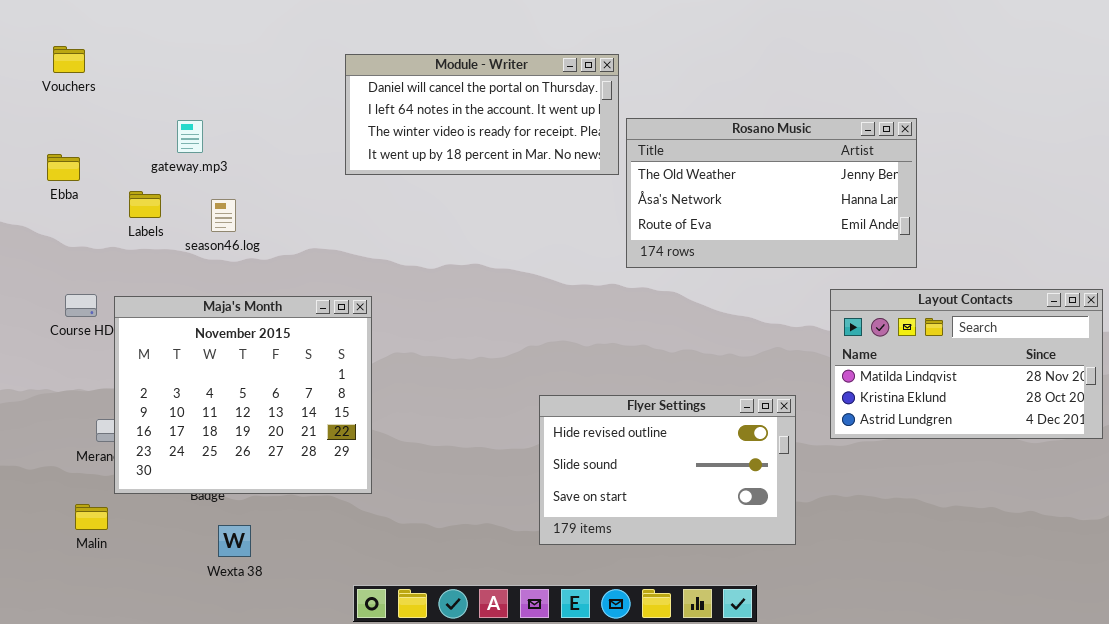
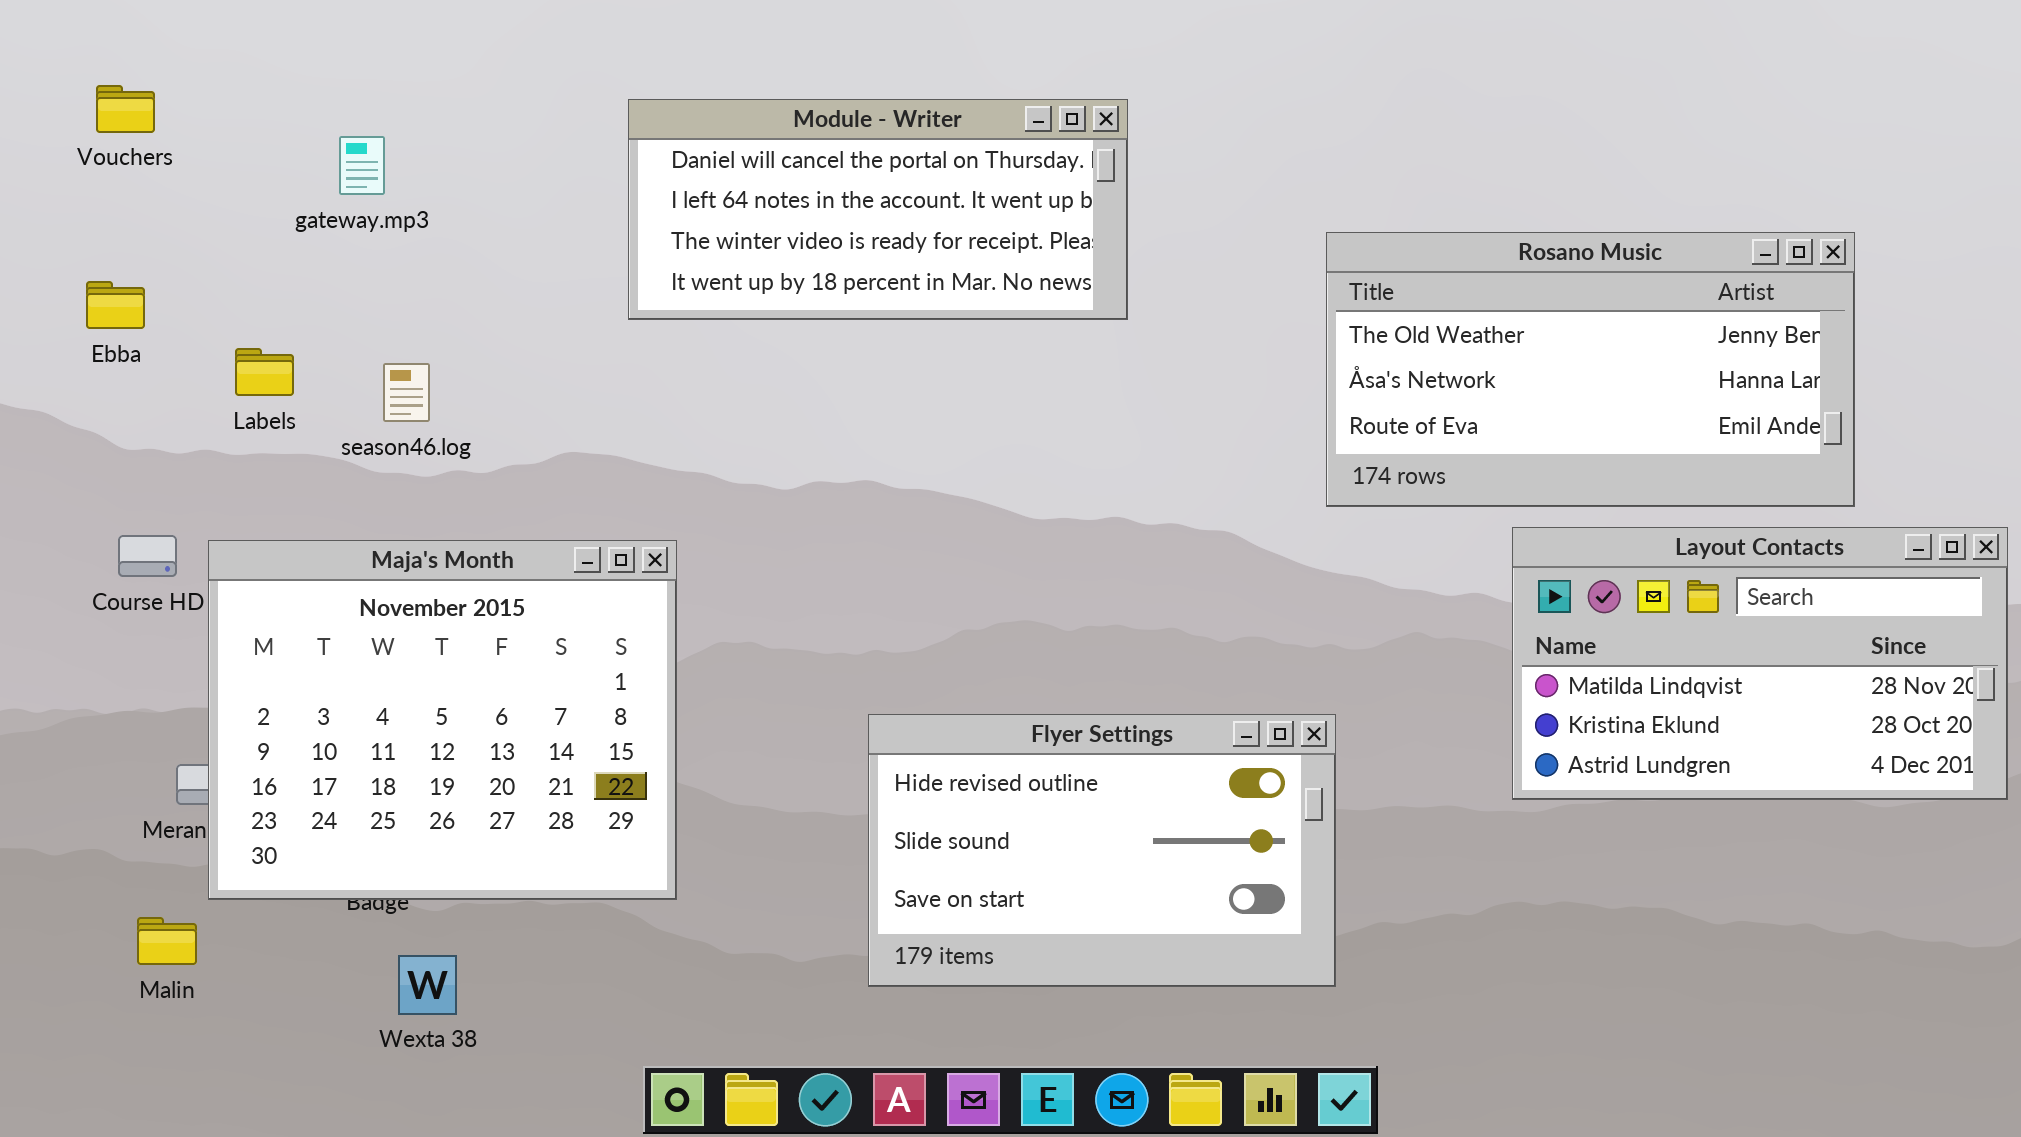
Rosano Music: [626,118,917,268] -> [1326,232,1855,507], moved
gateway.mp3: [177,120,203,153] -> [339,136,385,195], moved
Flyer Settings: [539,395,796,545] -> [868,714,1336,987], moved

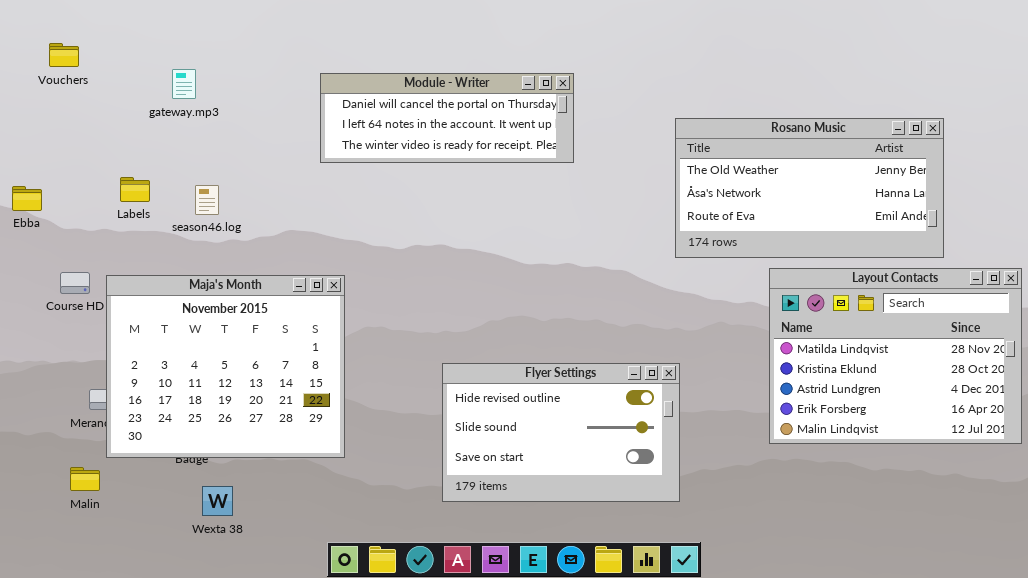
Module - Writer: [628,99,1128,320] -> [320,73,574,163], resized
Ebba: [86,281,145,329] -> [12,186,42,211], moved
Layout Contacts: [1512,527,2008,800] -> [769,268,1022,444], resized

